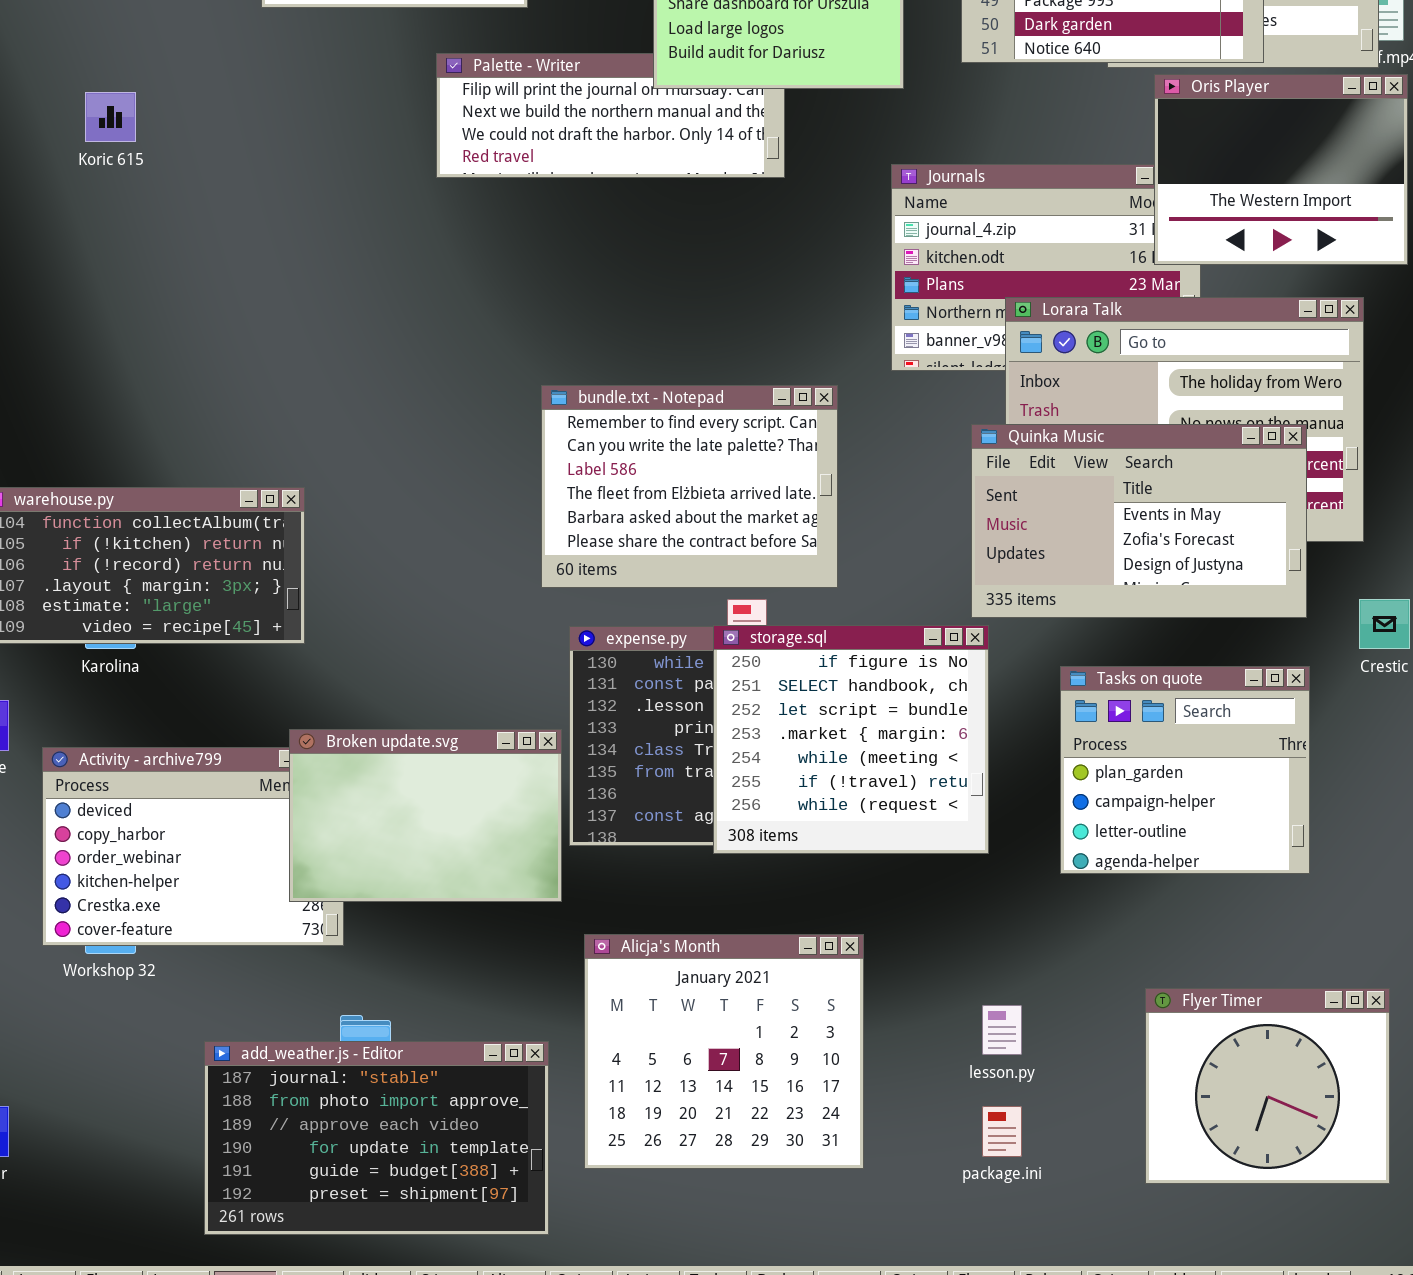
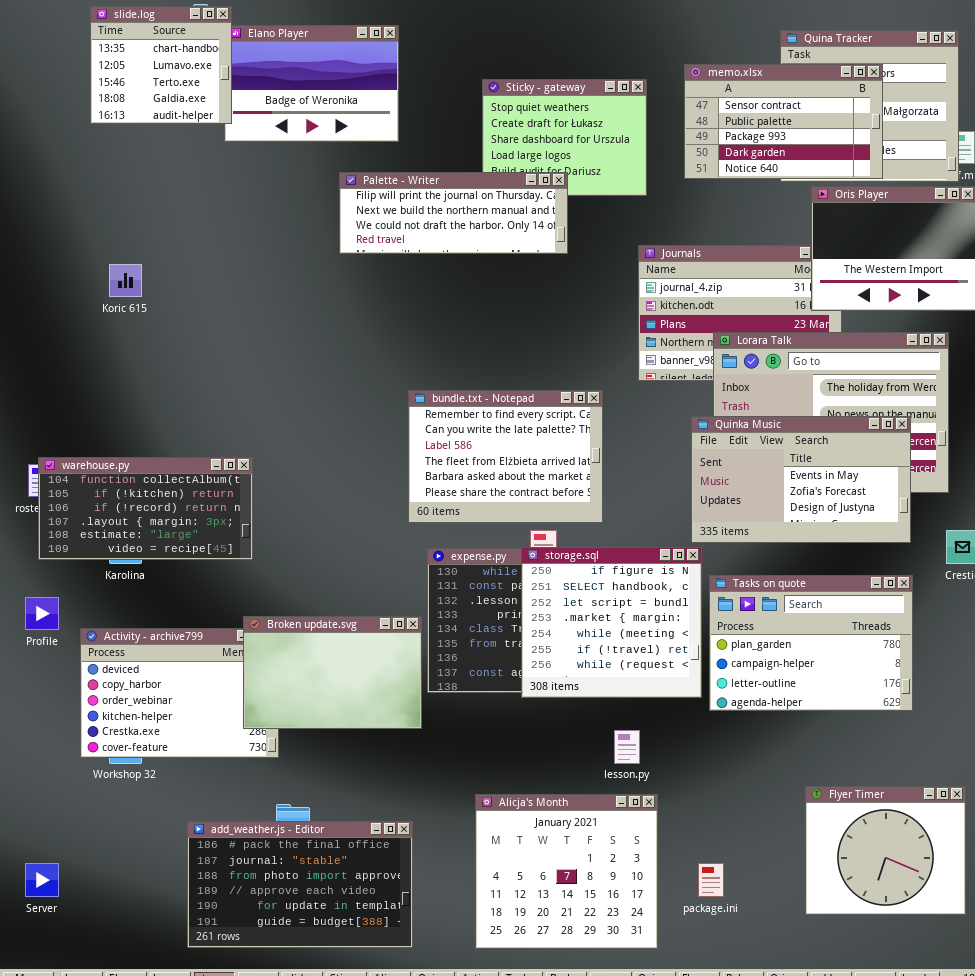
Palette - Writer: [436,53,785,178] -> [339,172,568,254], raised
Koric 615: [85,92,136,142] -> [109,264,142,297], moved
Tasks on quote: [1060,666,1310,874] -> [709,575,913,711], resized
Alicja's Month: [584,934,864,1169] -> [475,794,658,949], moved
lesson.py: [982,1005,1022,1055] -> [614,730,640,764], moved
add_weather.js - Editor: [204,1041,549,1235] -> [187,821,413,948], scrolled up 1 row

